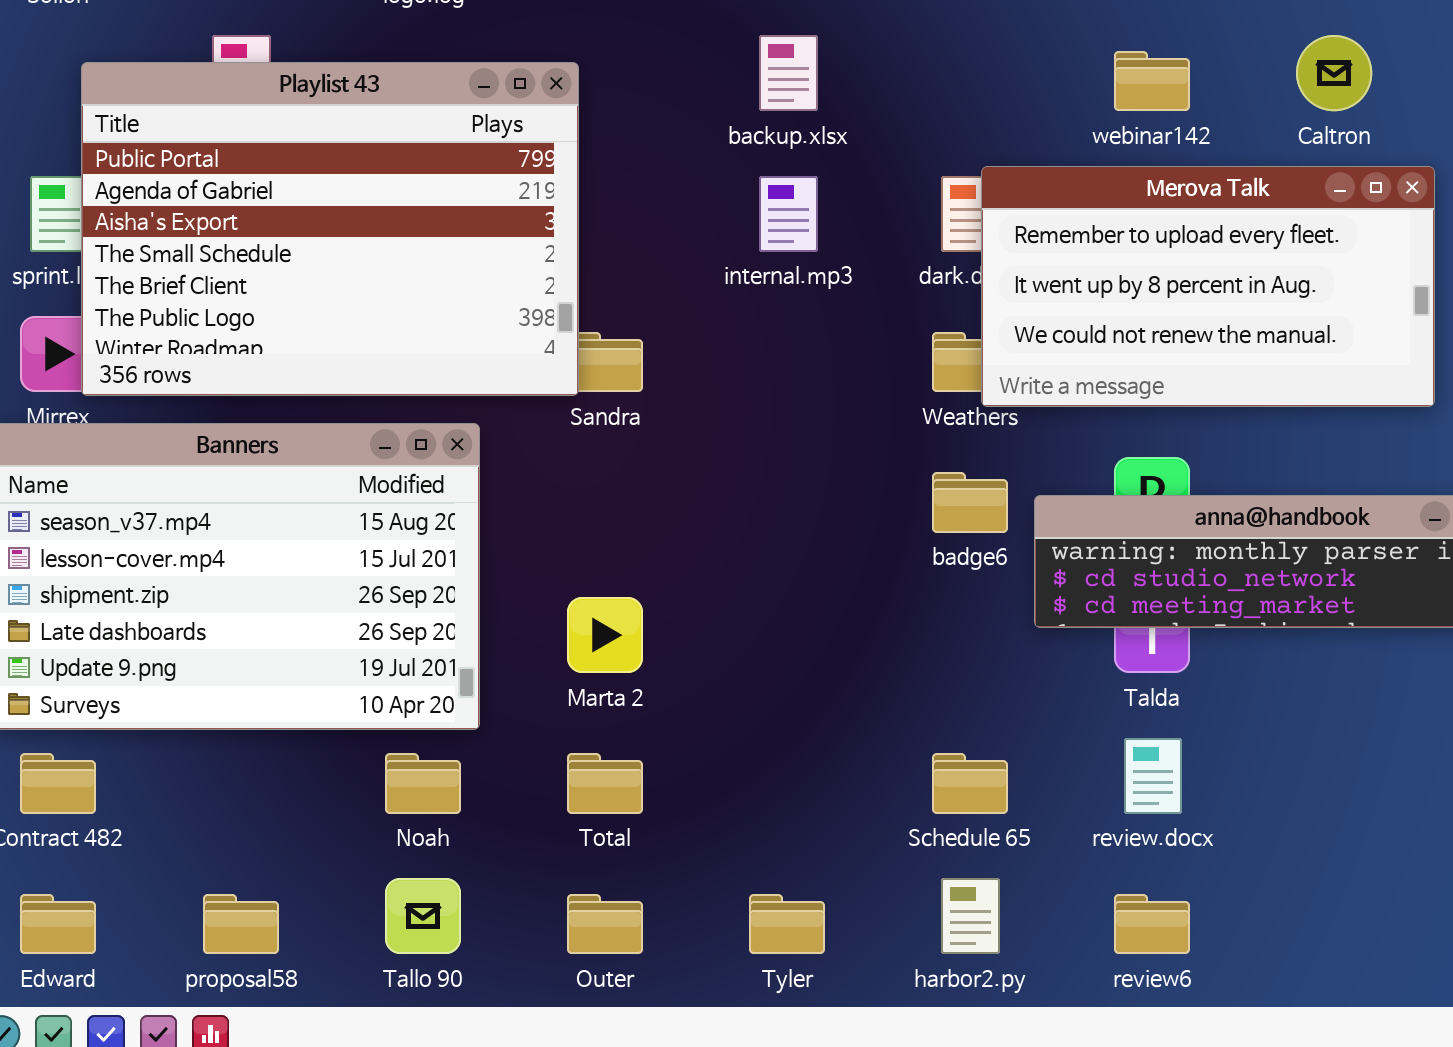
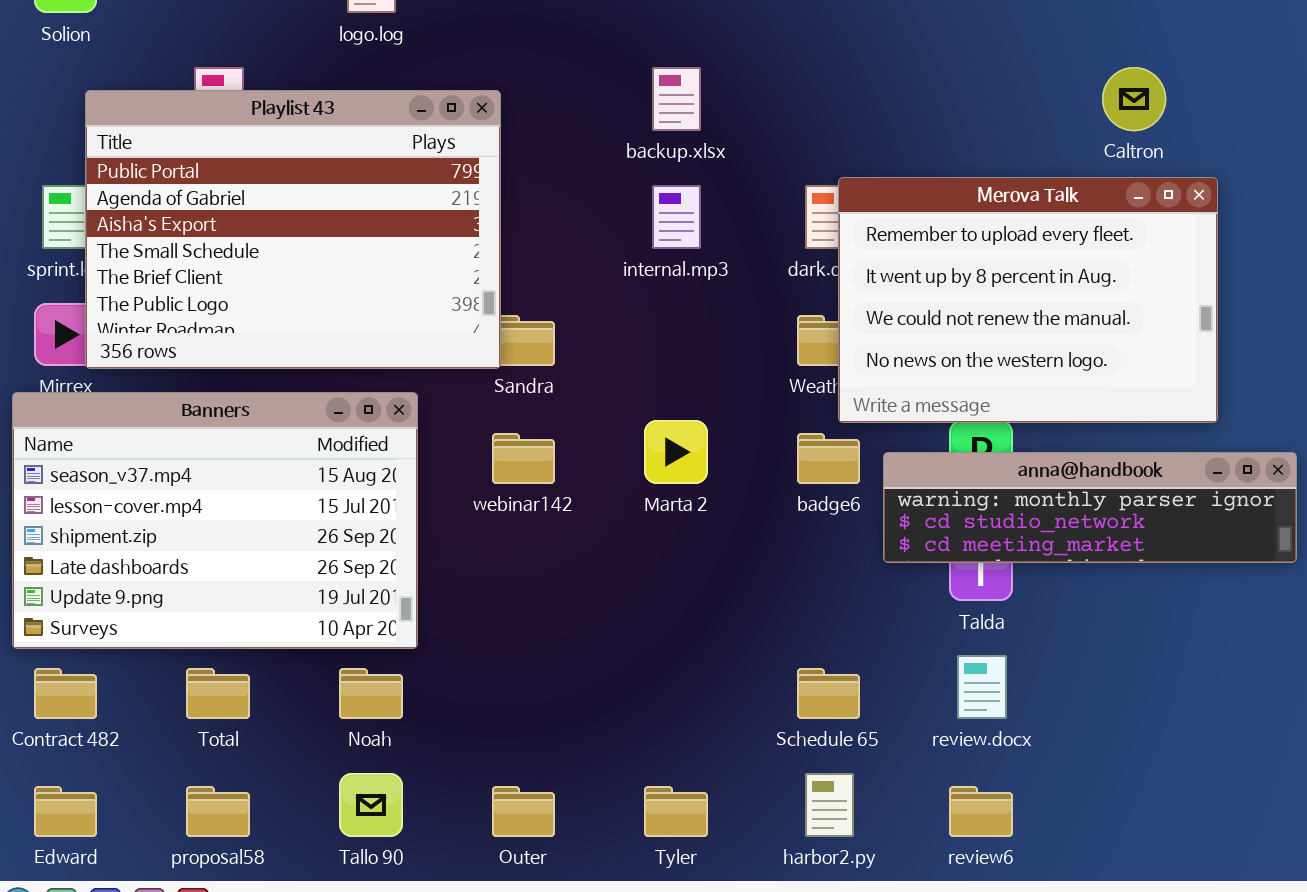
webinar142: [1114,51,1190,111] -> [492,433,555,484], moved
Merova Talk: [981,166,1435,407] -> [838,177,1218,423], resized
Marta 2: [567,597,643,673] -> [644,420,708,484], moved
Total: [567,753,643,814] -> [186,668,250,719], moved

